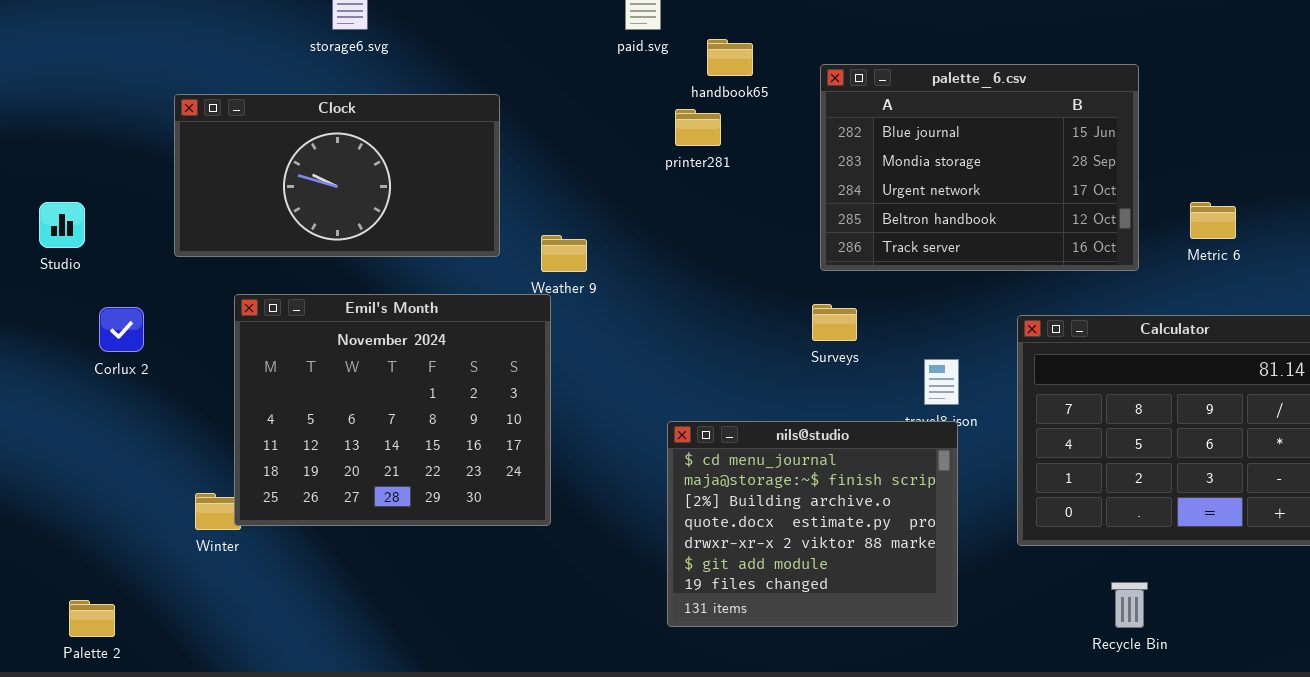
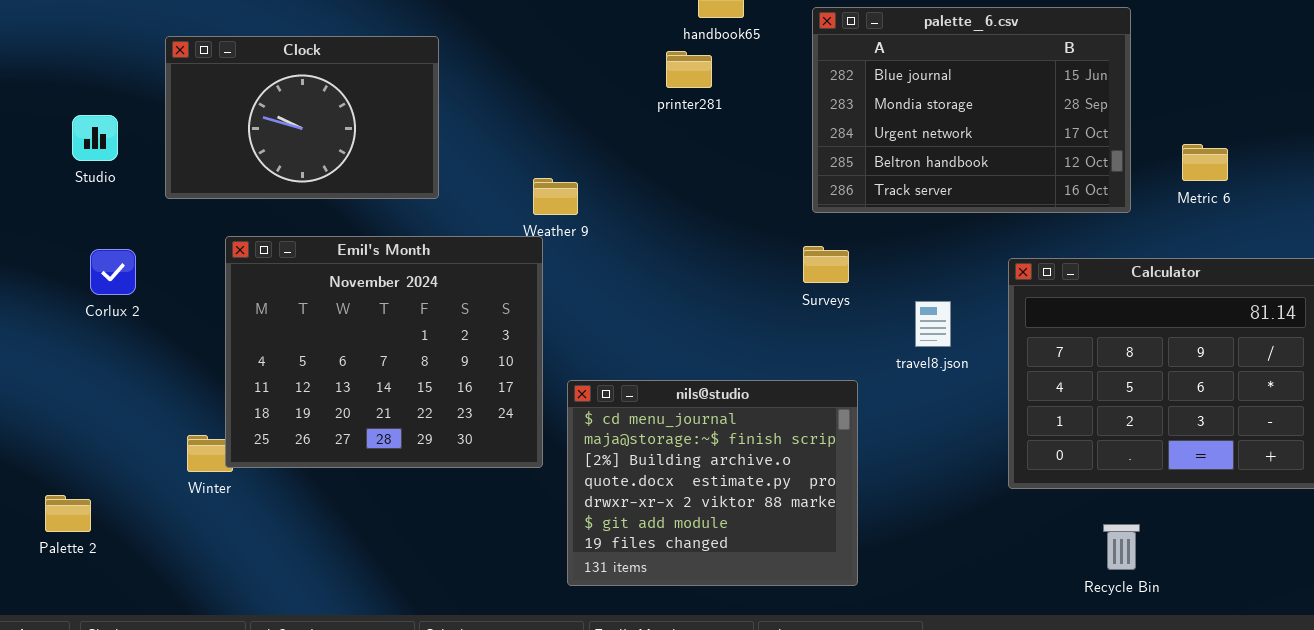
Clock: [174,94,500,257] -> [165,36,439,199], resized
Studio: [39,202,85,248] -> [72,115,118,161], moved
nils@studio: [667,421,958,627] -> [567,380,858,586], moved
Palette 2: [69,600,115,637] -> [45,495,91,532], moved

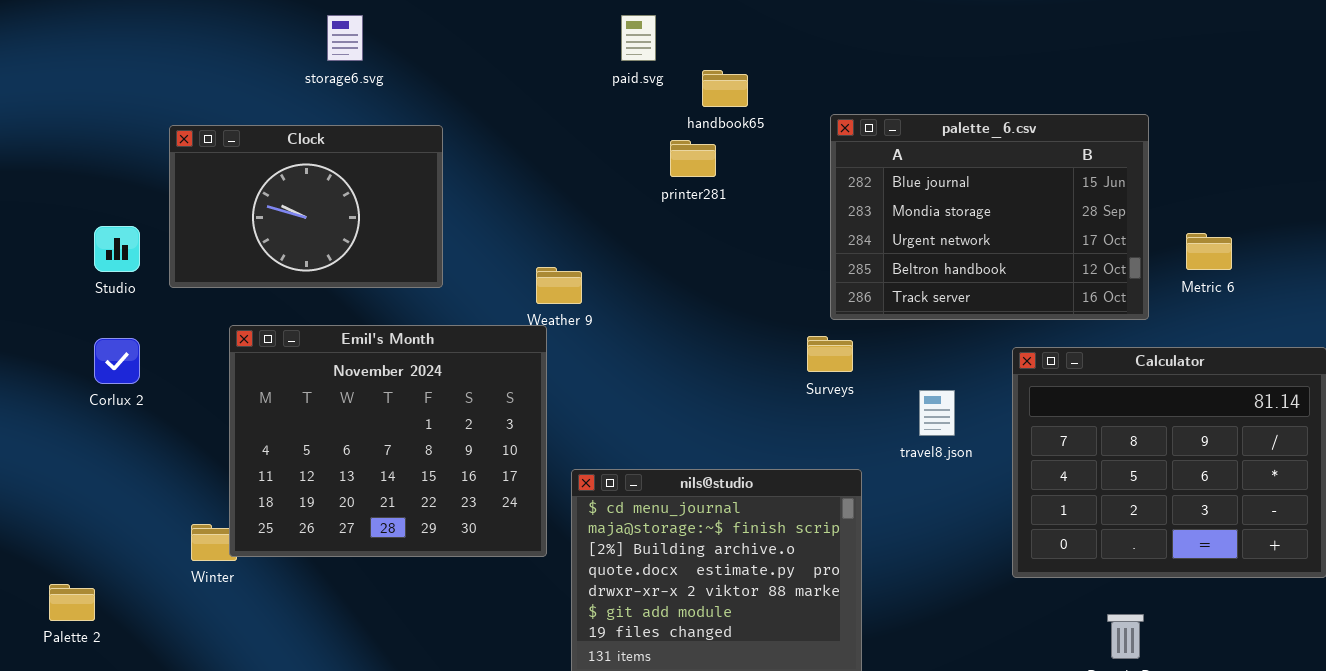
palette_6.csv: [812,7,1131,213] -> [830,114,1149,320], moved
Studio: [72,115,118,161] -> [94,226,140,272], moved

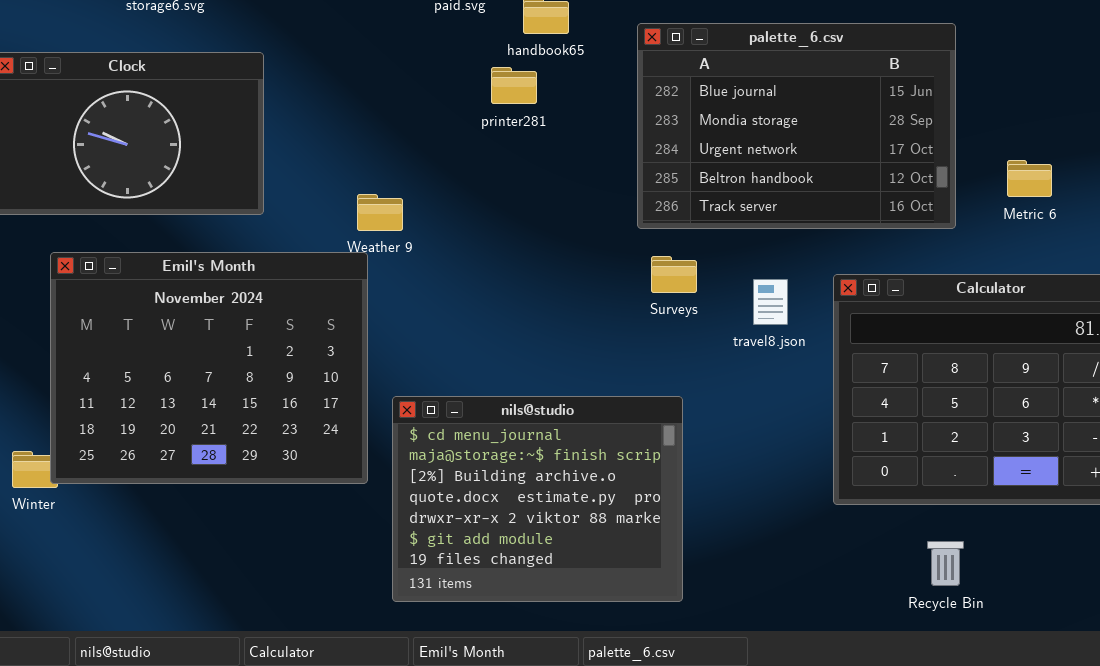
palette_6.csv: [830,114,1149,320] -> [637,23,956,229], moved
Surveys: [807,336,853,372] -> [651,256,697,293], moved
travel8.json: [919,390,955,436] -> [753,279,788,325], moved

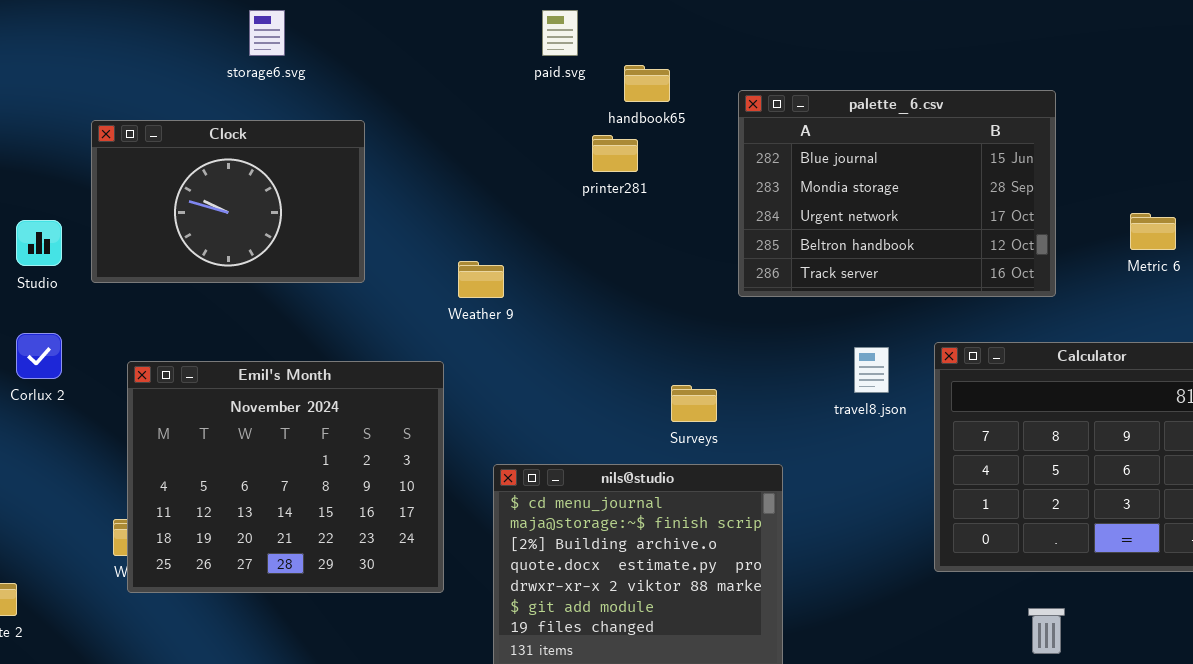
Metric 6: [1007,160,1052,197] -> [1130,213,1176,250], moved
Emil's Month: [50,252,368,484] -> [127,361,444,593], moved
Surveys: [651,256,697,293] -> [671,385,717,422], moved

